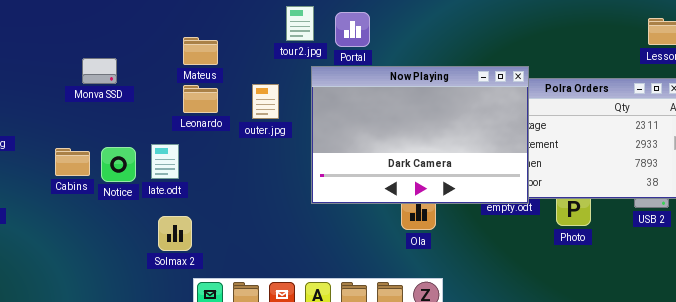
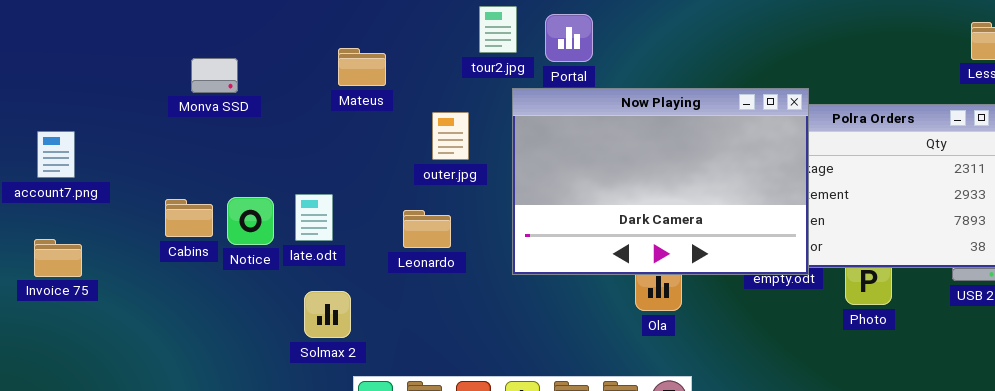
Monva SSD: [82,58,117,84] -> [191,58,238,93], moved
Leonardo: [183,85,218,113] -> [403,210,451,248], moved

